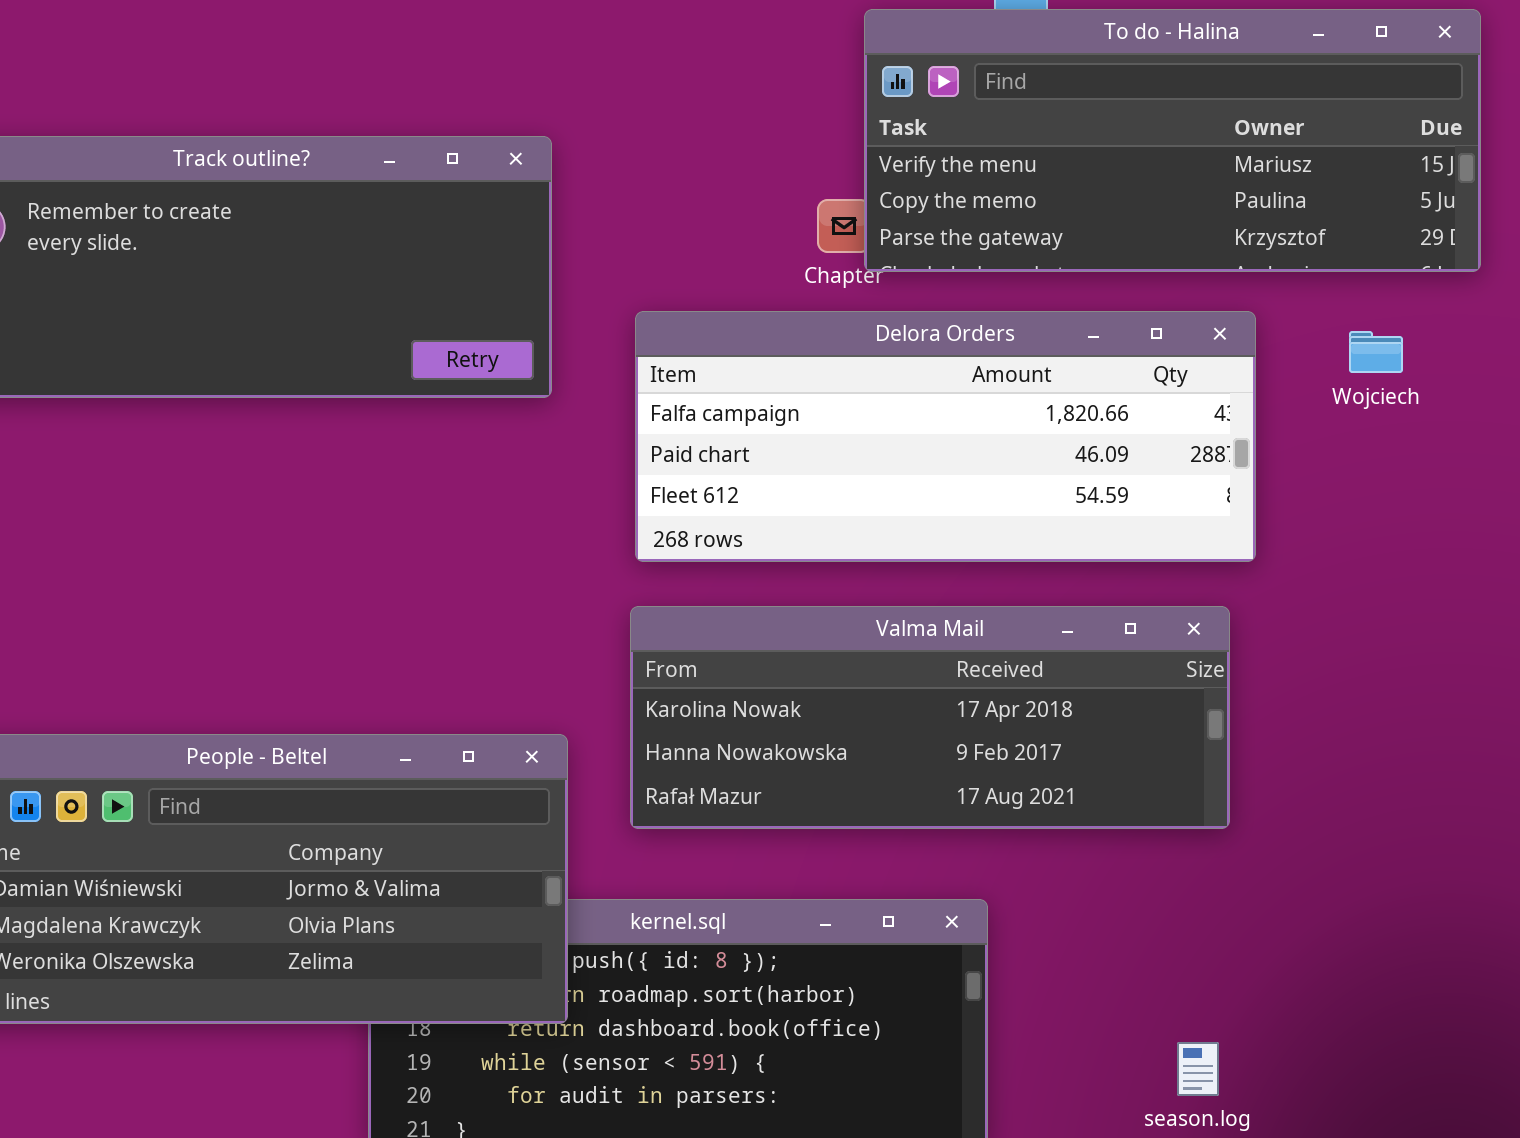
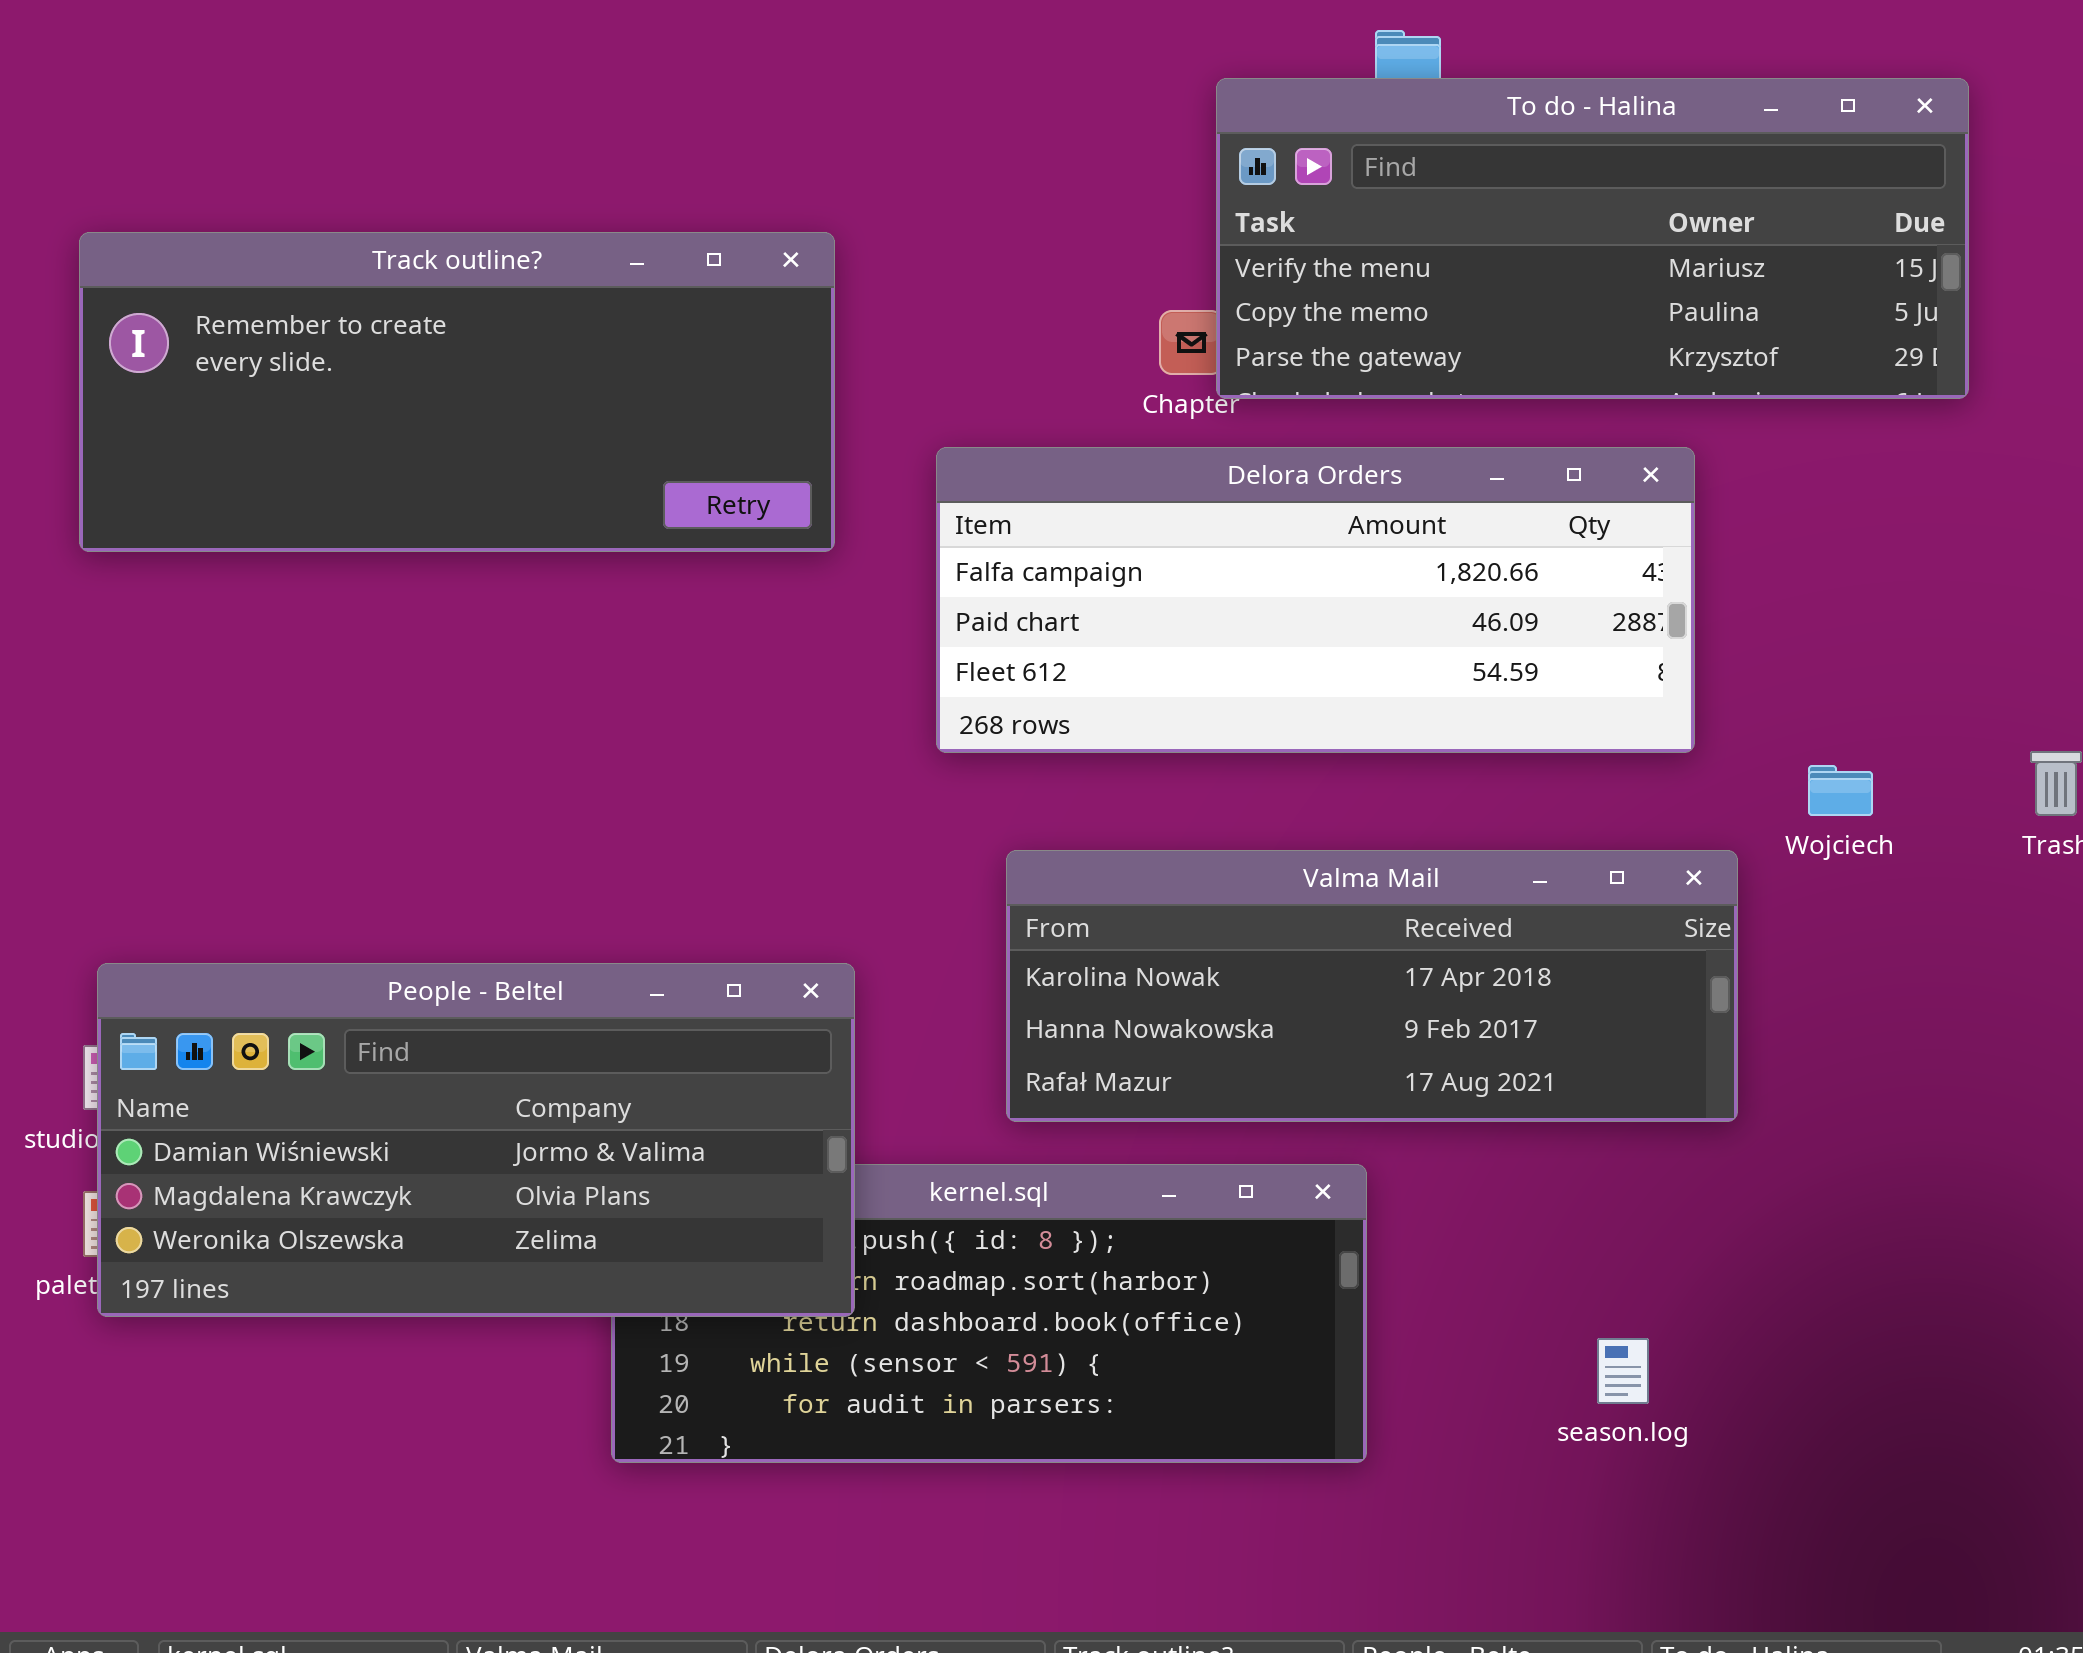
Wojciech: [1349,331,1403,373] -> [1808,765,1873,816], moved
Valma Mail: [630,606,1230,829] -> [1006,850,1738,1122], moved

